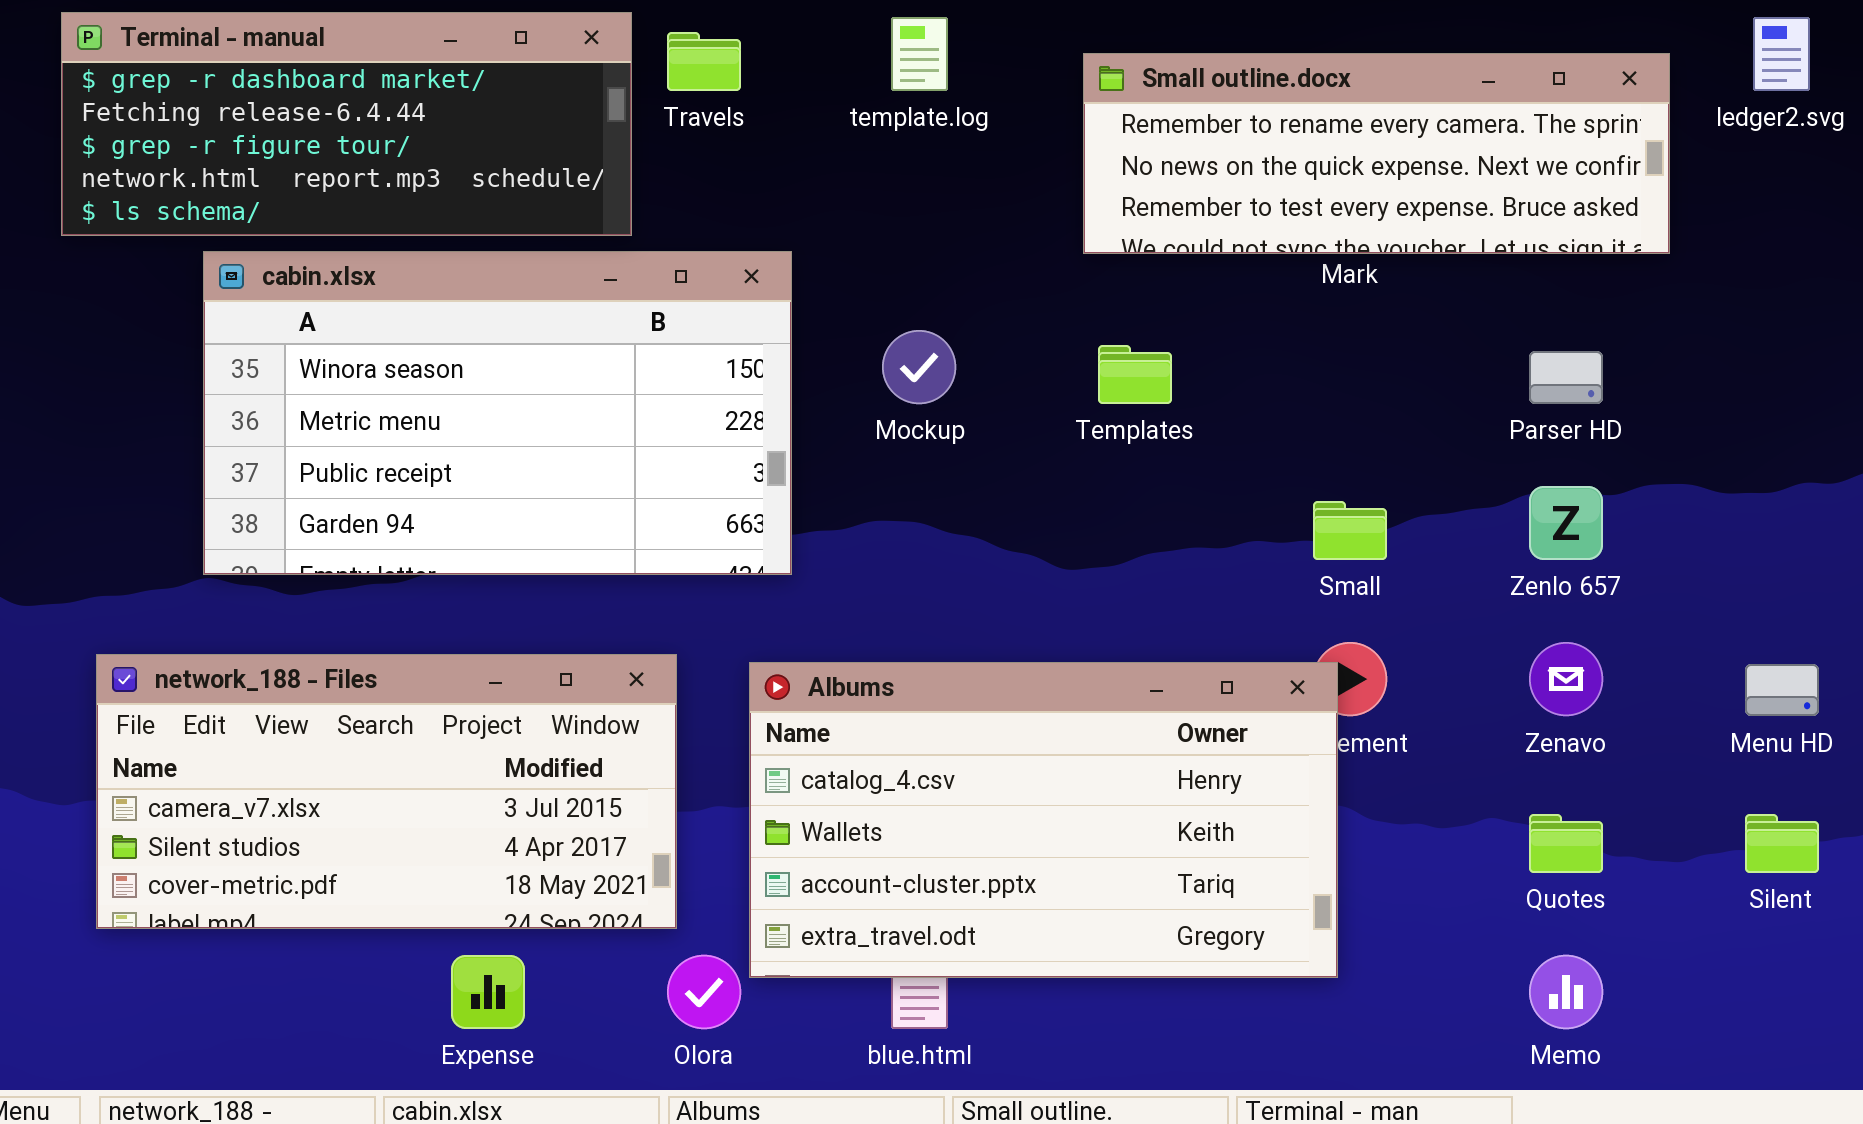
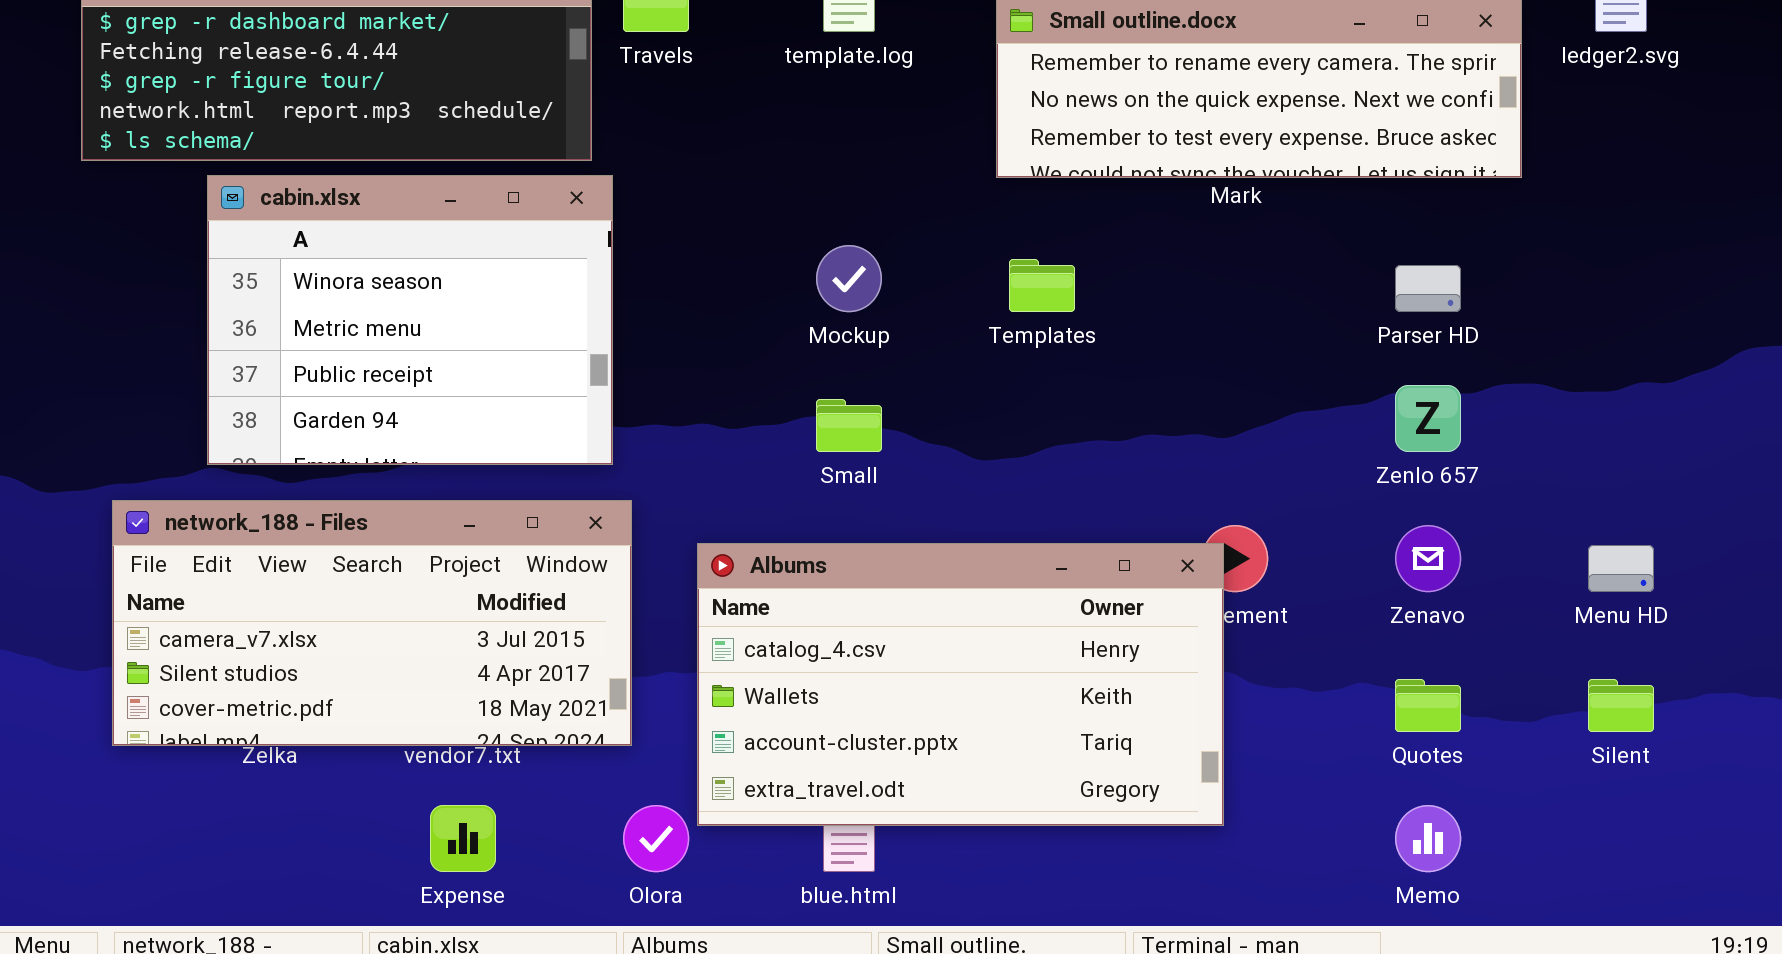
cabin.xlsx: [203,251,792,575] -> [207,175,613,465], resized
Small: [1313,501,1387,560] -> [816,399,882,452], moved
network_188 - Files: [96,654,677,929] -> [112,500,632,746], moved

